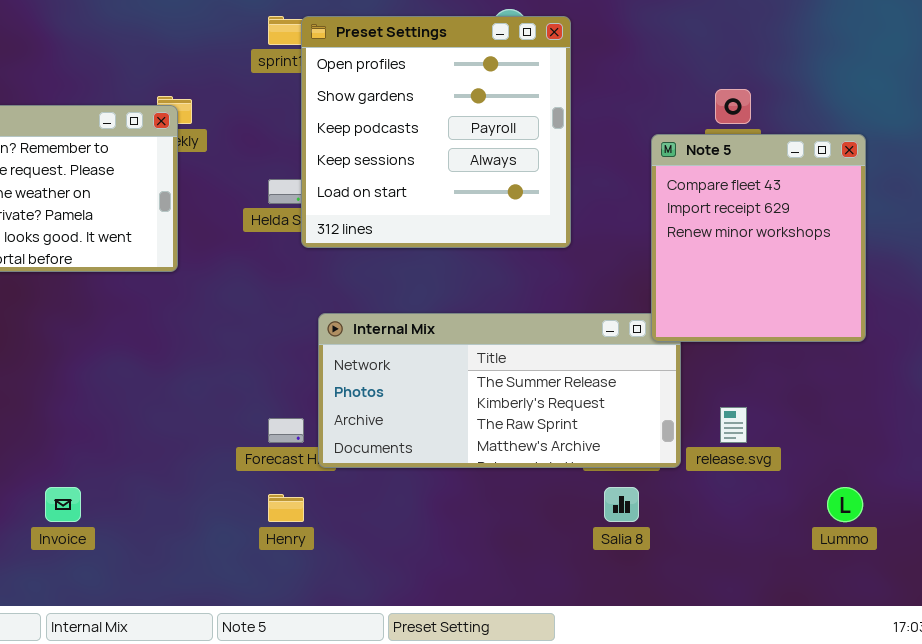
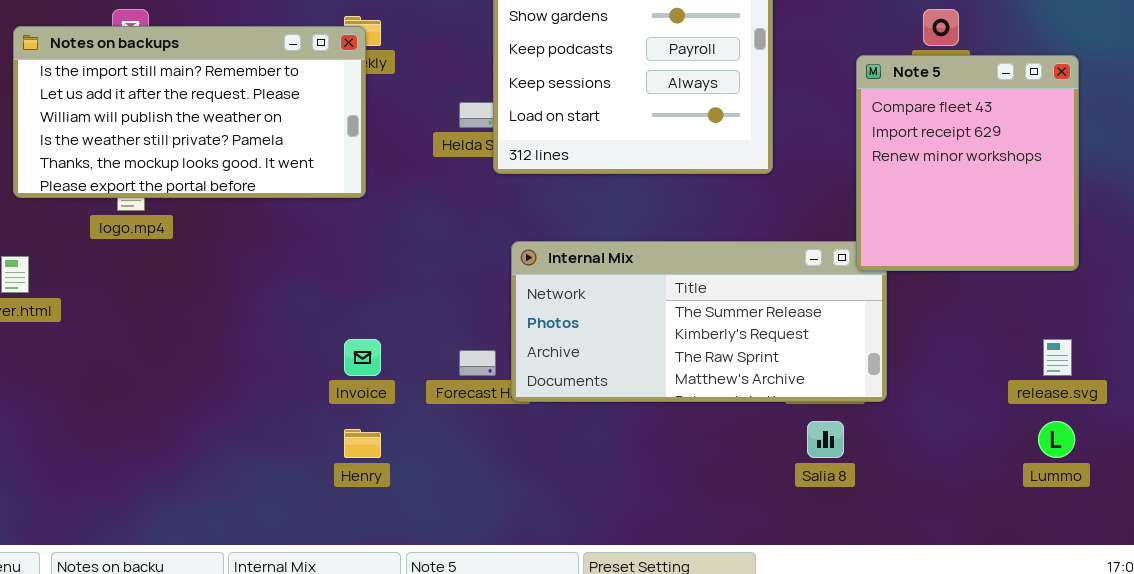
release.svg: [720,407,747,443] -> [1043,339,1072,376], moved
Invoice: [45,487,81,522] -> [344,339,381,376], moved
Henry: [268,494,304,522] -> [344,429,381,458], moved

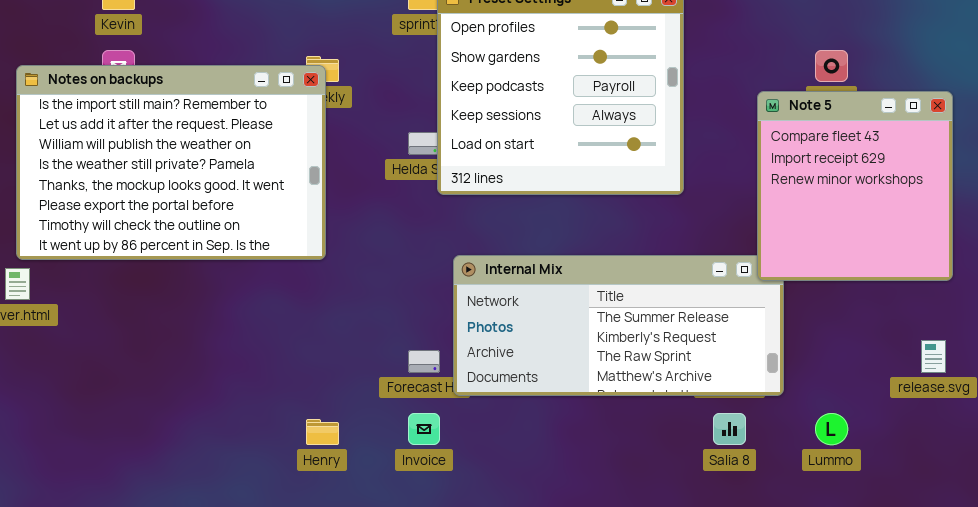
Notes on backups: [13,26,366,198] -> [16,65,326,260], resized
Invoice: [344,339,381,376] -> [408,413,440,445], moved
Lummo: [1038,421,1075,458] -> [815,413,848,445], moved

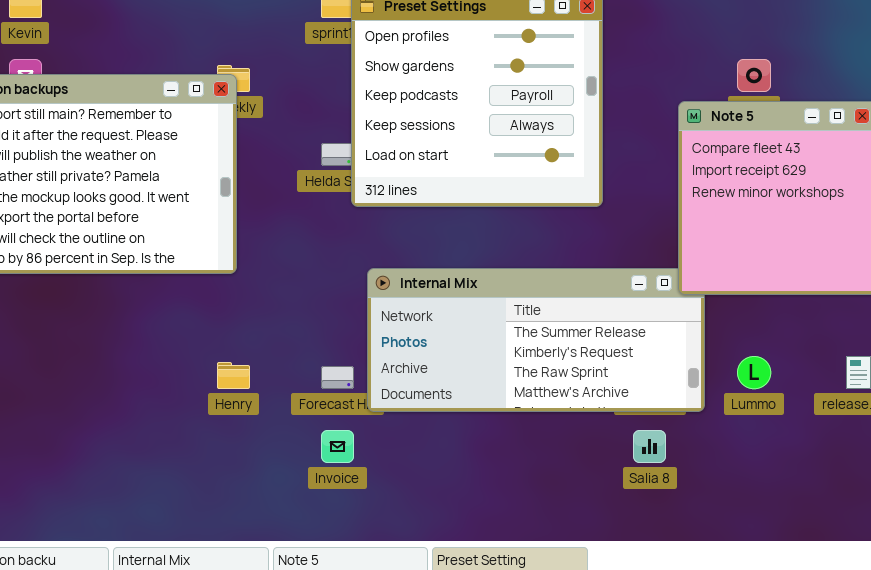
Lummo: [815,413,848,445] -> [737,356,771,389], moved
Henry: [306,419,339,445] -> [217,362,250,389], moved

